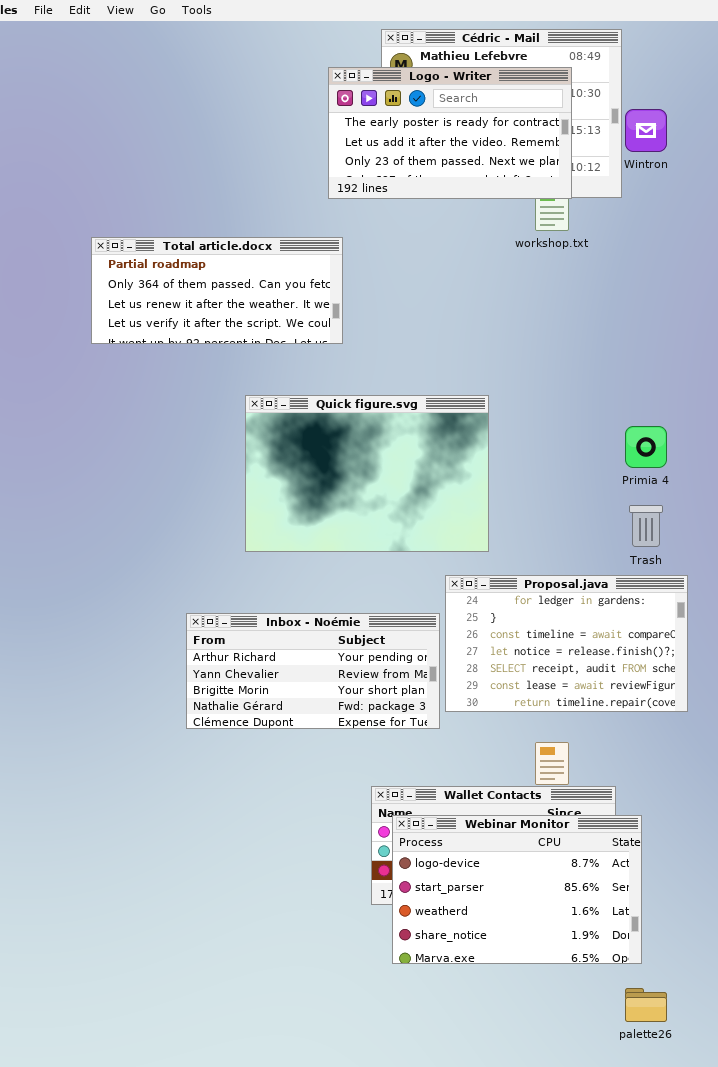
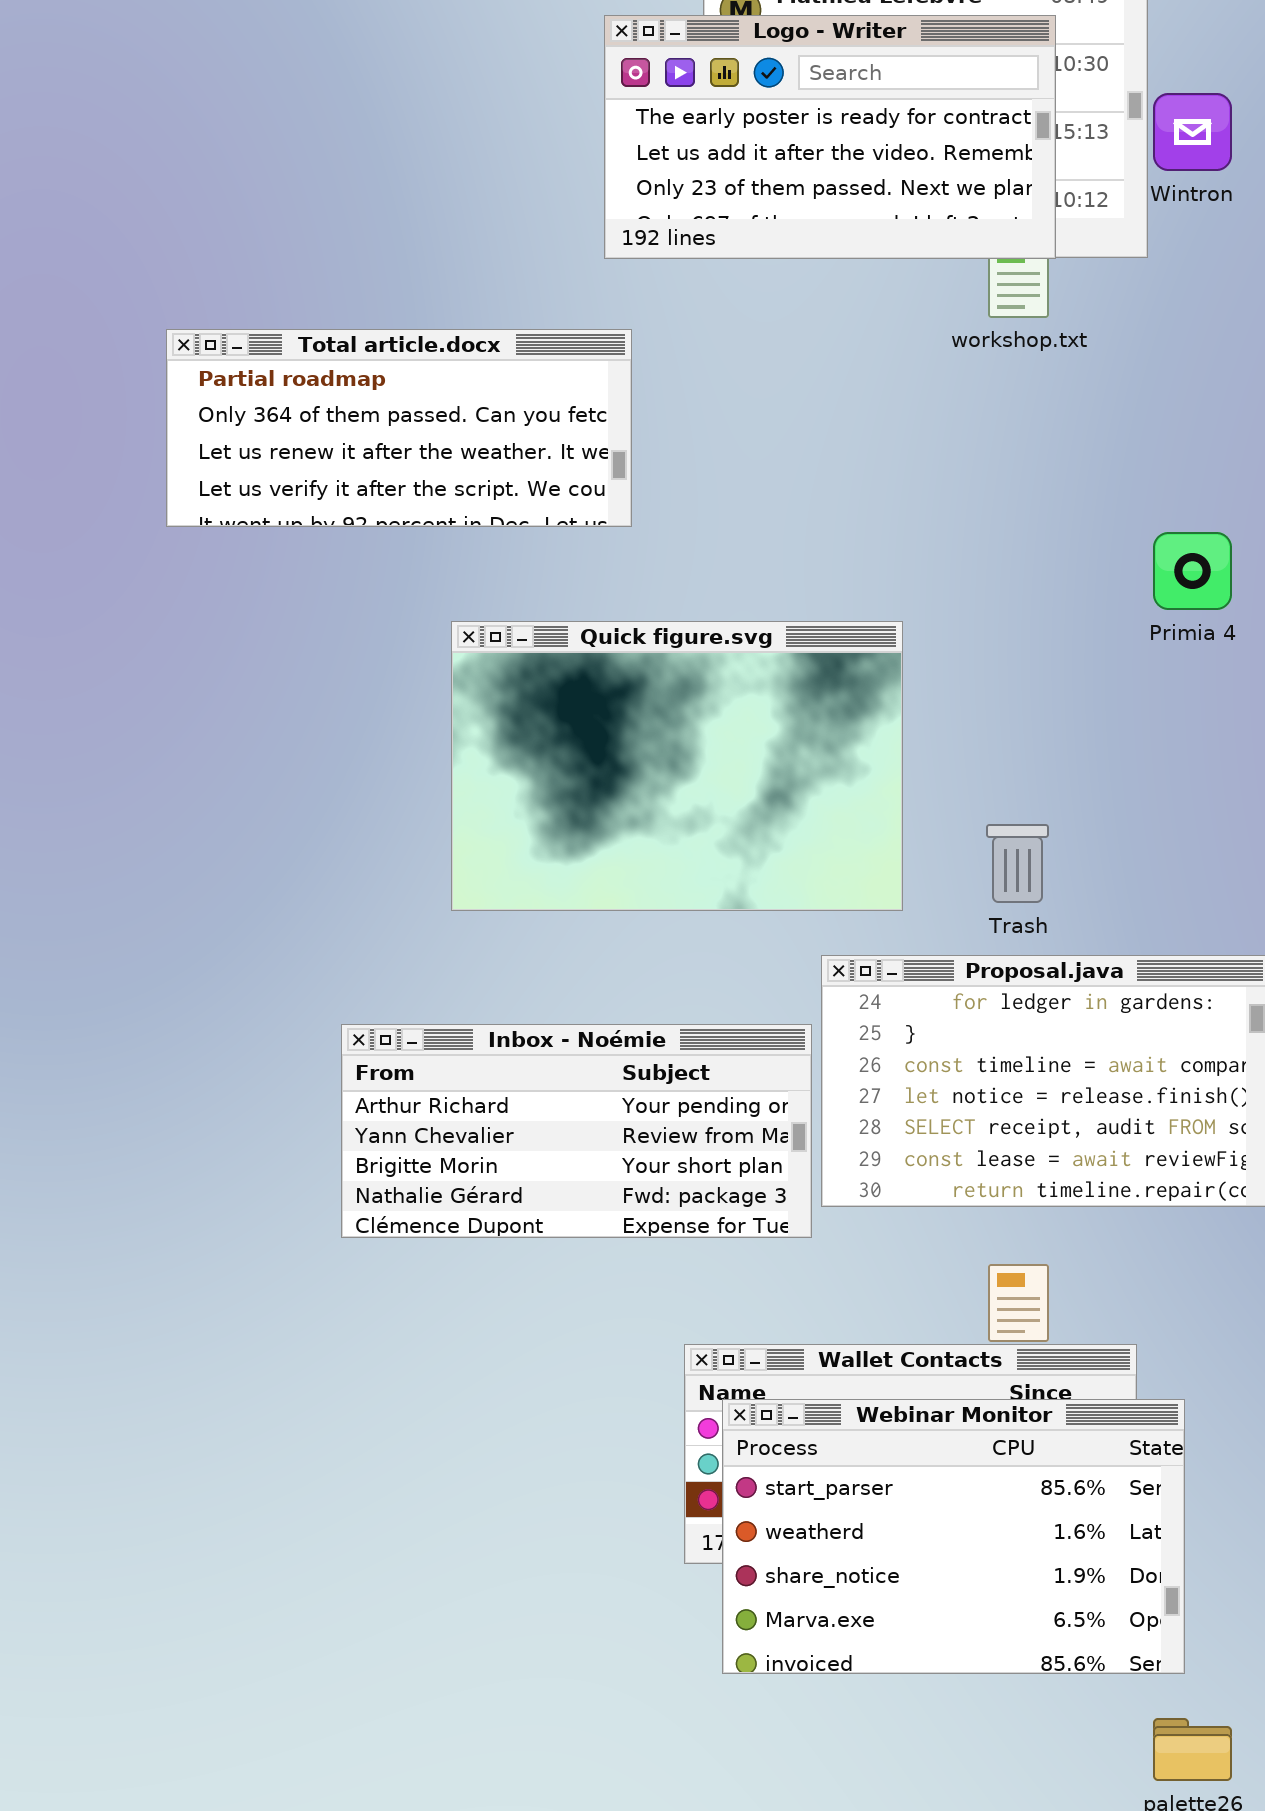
Primia 4: [625,426,667,468] -> [1153,532,1232,610], moved
Trash: [629,505,663,547] -> [986,824,1049,903], moved
Webinar Monitor: [392,815,642,964] -> [722,1399,1185,1674], scrolled down 1 row

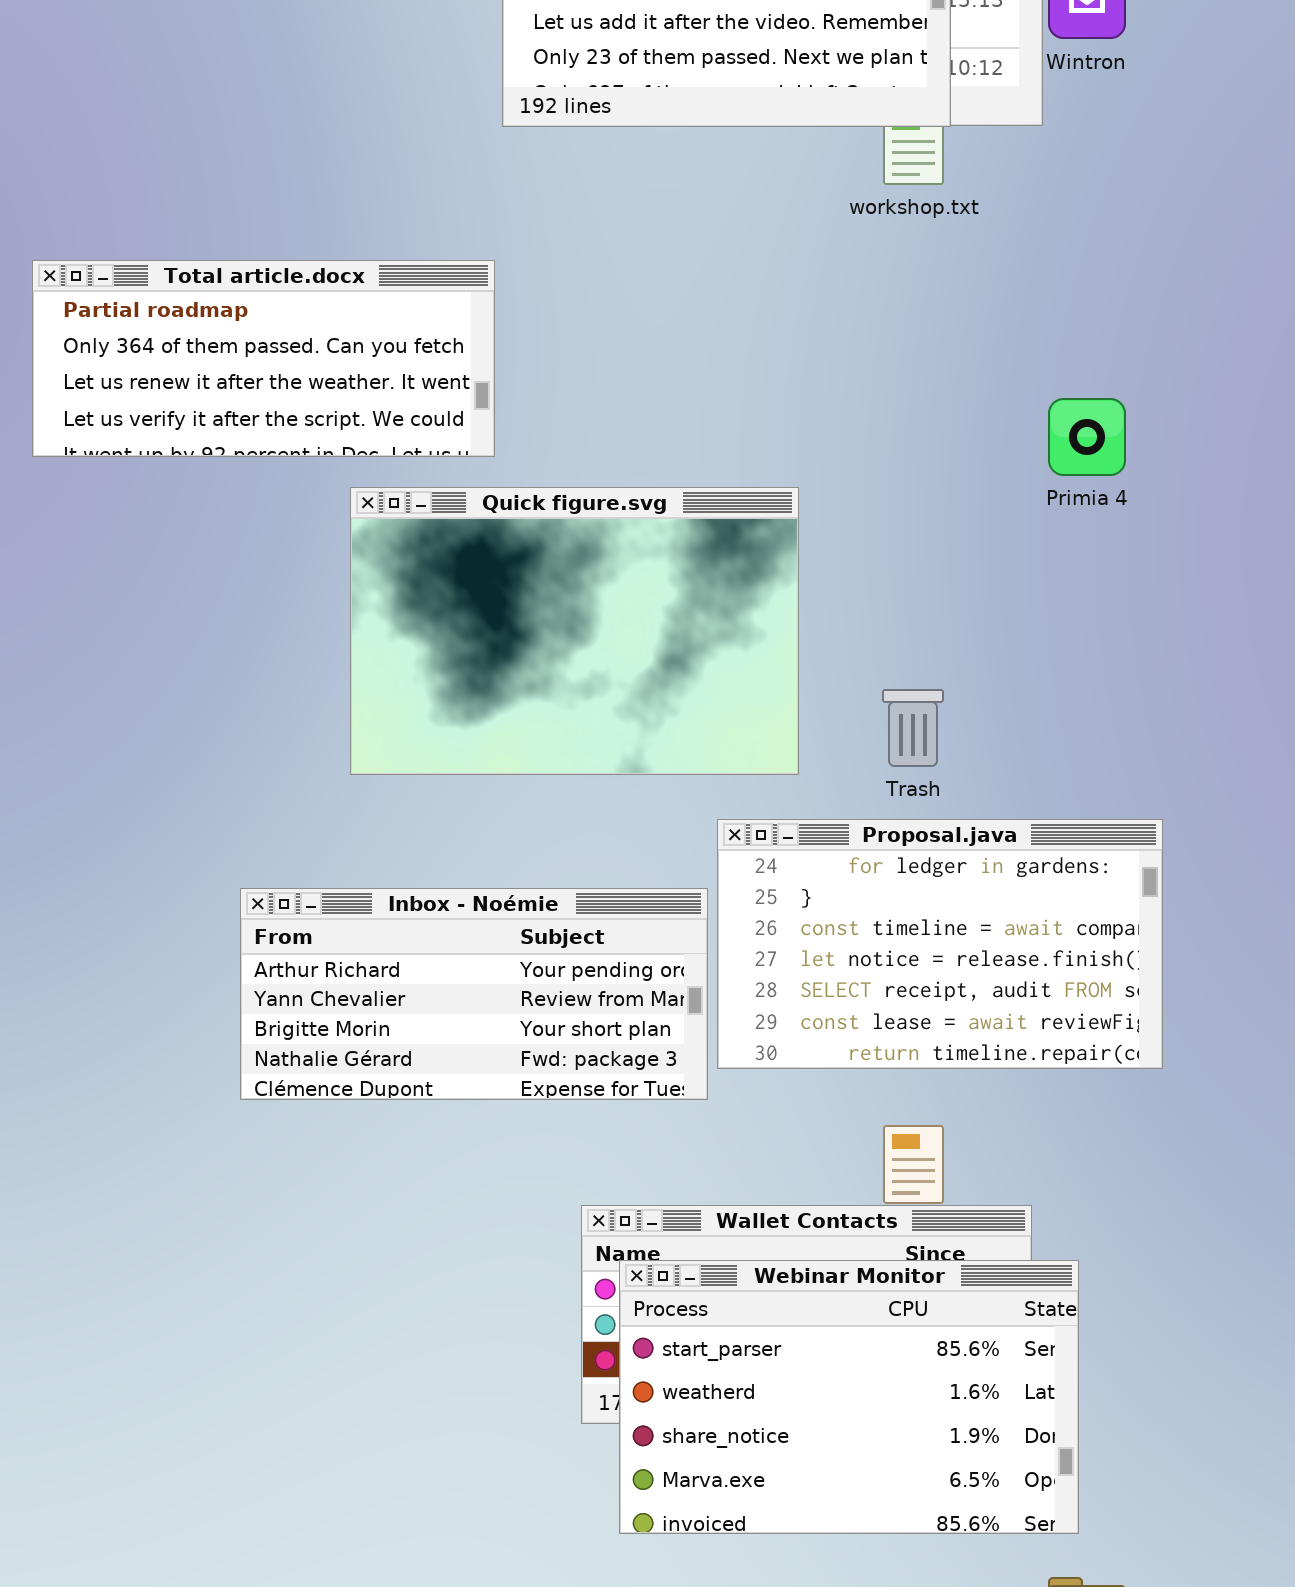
Total article.docx: [166,329,632,527] -> [32,260,495,457], moved

